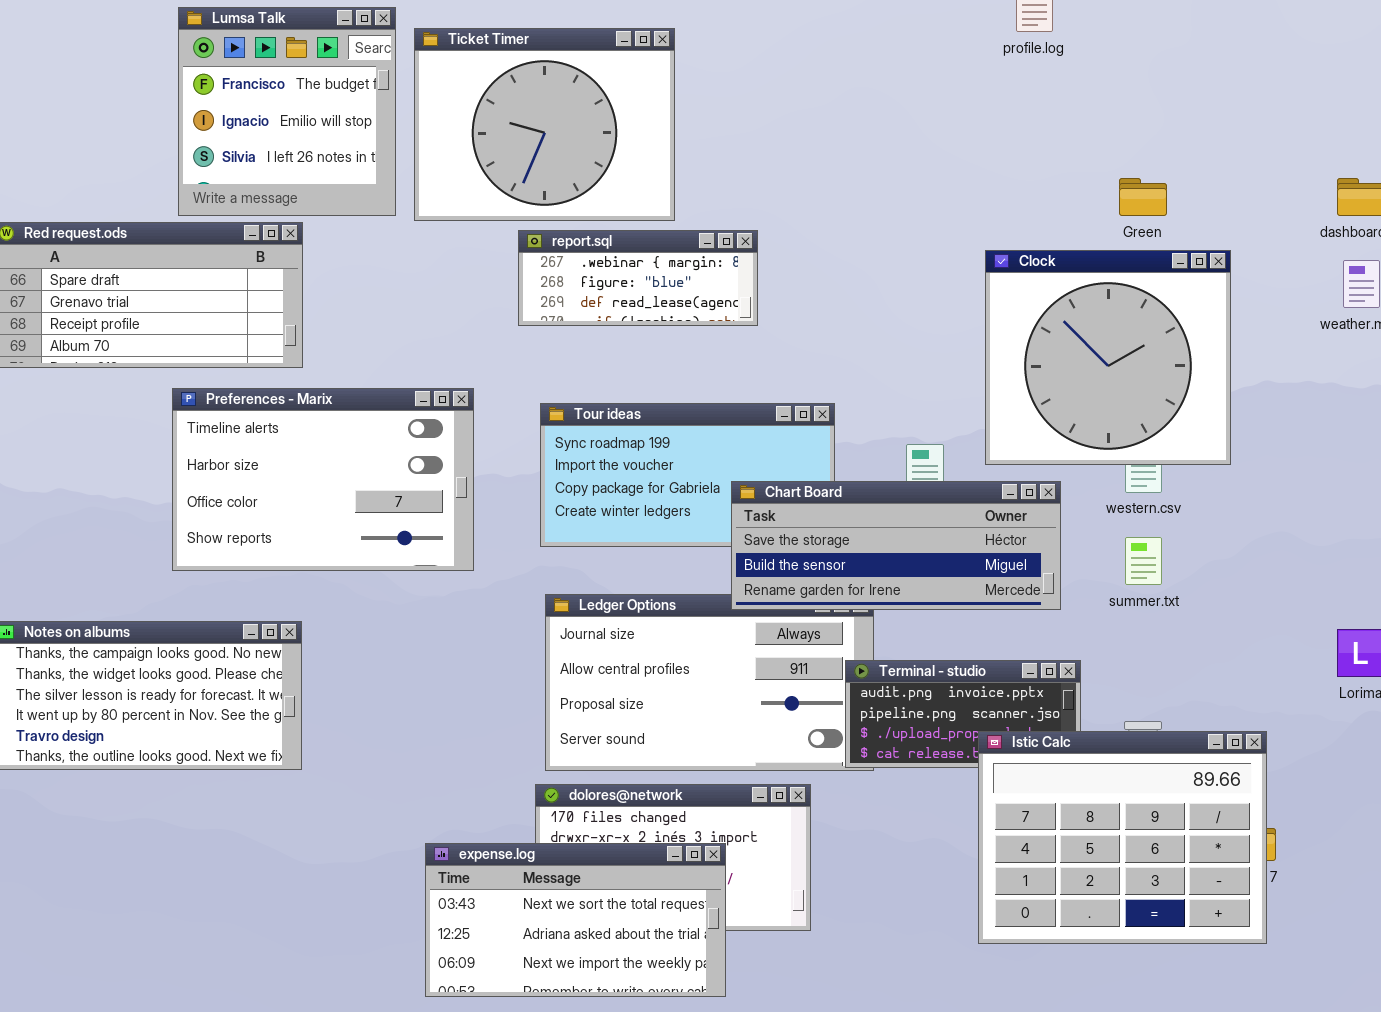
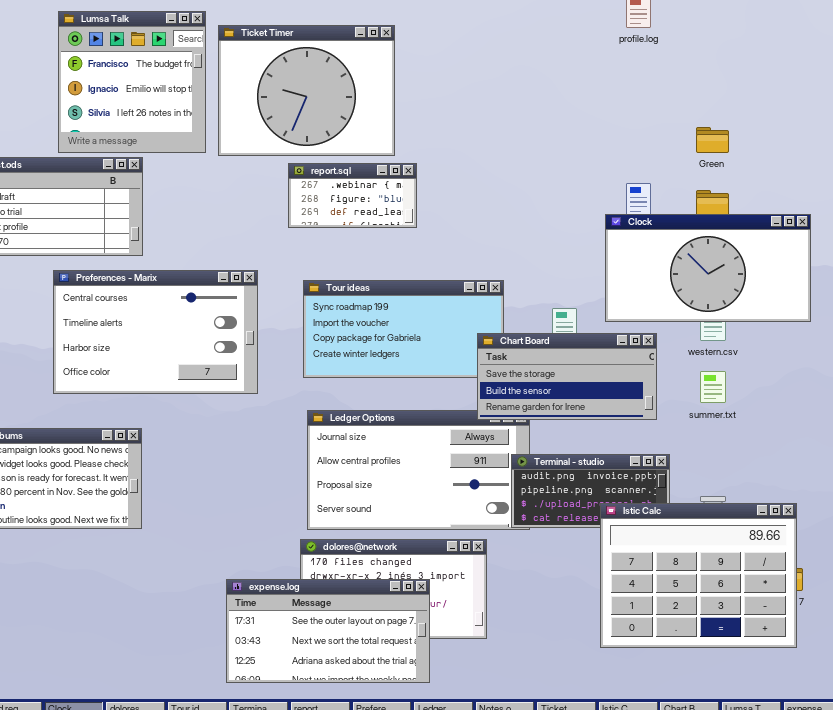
report.sql: [518,230,758,326] -> [288,163,417,228], resized
Clock: [985,250,1231,465] -> [605,214,811,322], resized
Preferences - Marix: [172,388,474,571] -> [53,270,258,394], scrolled up 1 row
Chart Board: [731,481,1061,610] -> [477,333,657,420], resized
expense.log: [425,843,726,997] -> [226,579,430,683], scrolled up 1 row

